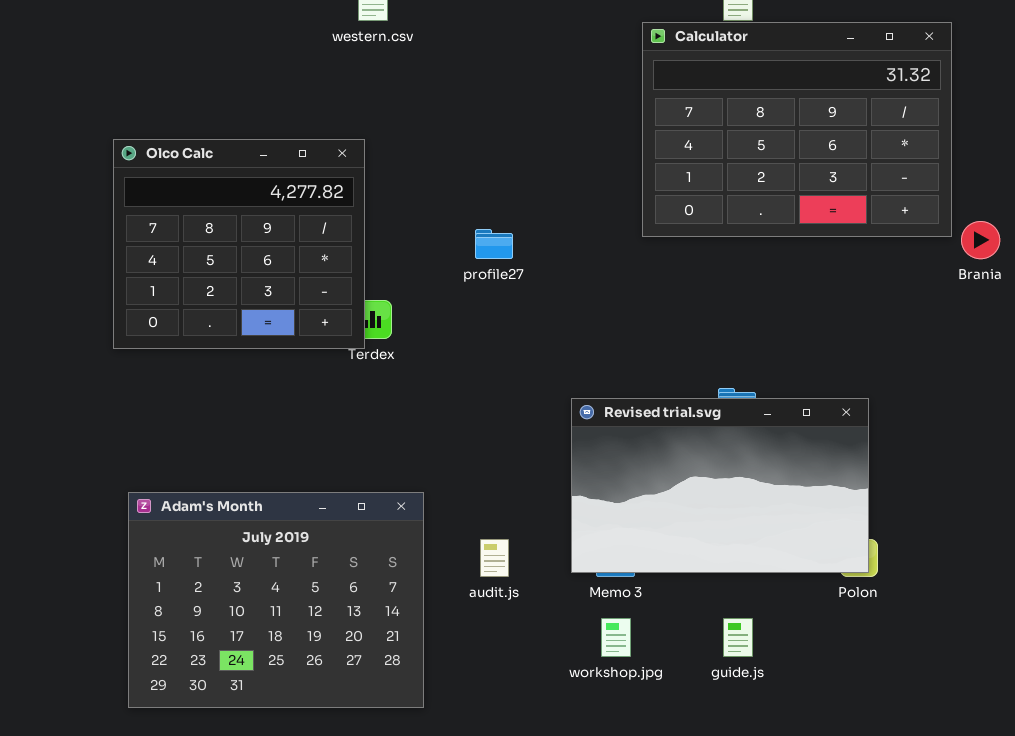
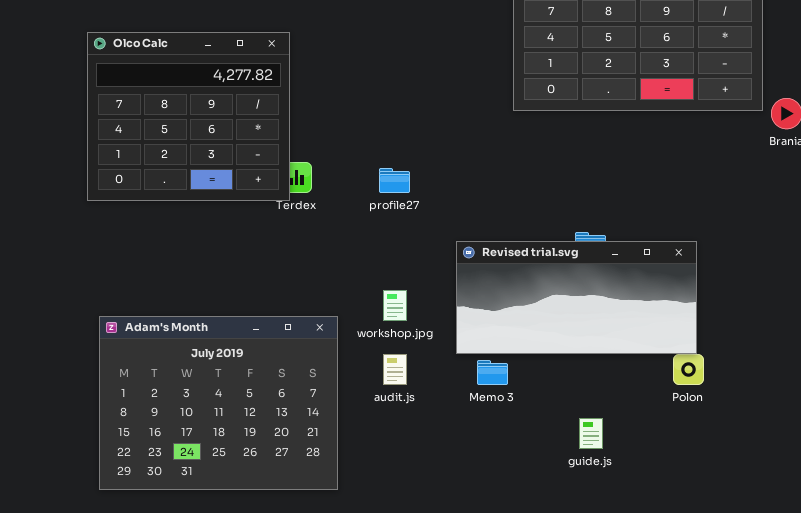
profile27: [475,229,513,259] -> [379,168,410,193], moved
Revised trial.svg: [571,398,869,573] -> [456,241,697,354], resized
workshop.jpg: [601,618,631,657] -> [383,290,407,321], moved

